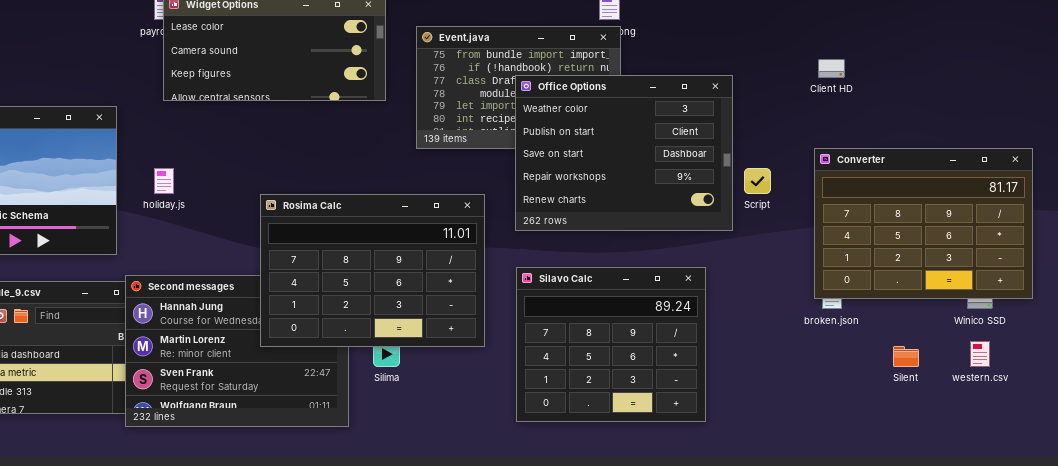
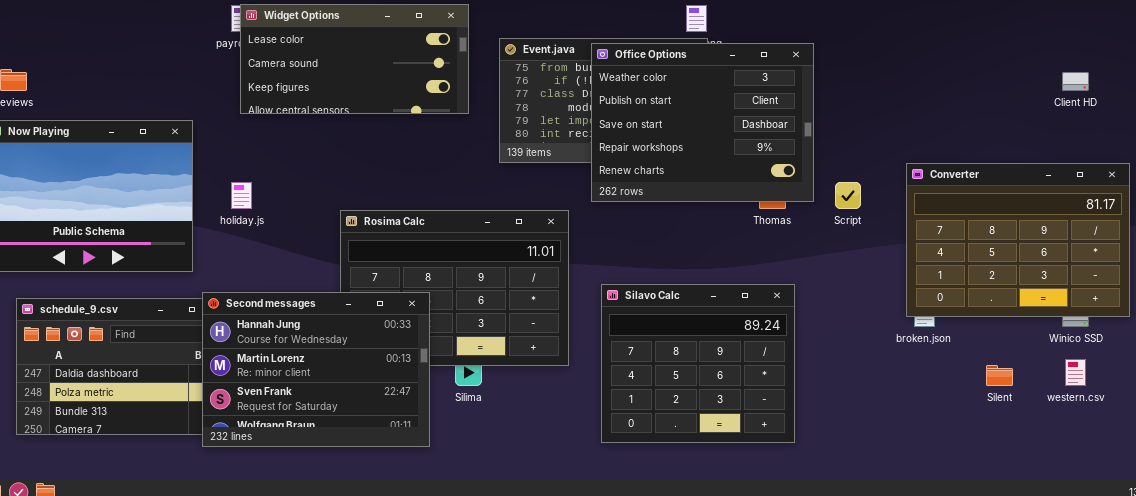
Client HD: [818,59,845,78] -> [1062,72,1089,91], moved
Office Options: [515,75,733,231] -> [591,43,814,202], moved
Second messages: [125,275,349,427] -> [202,292,430,447], raised

